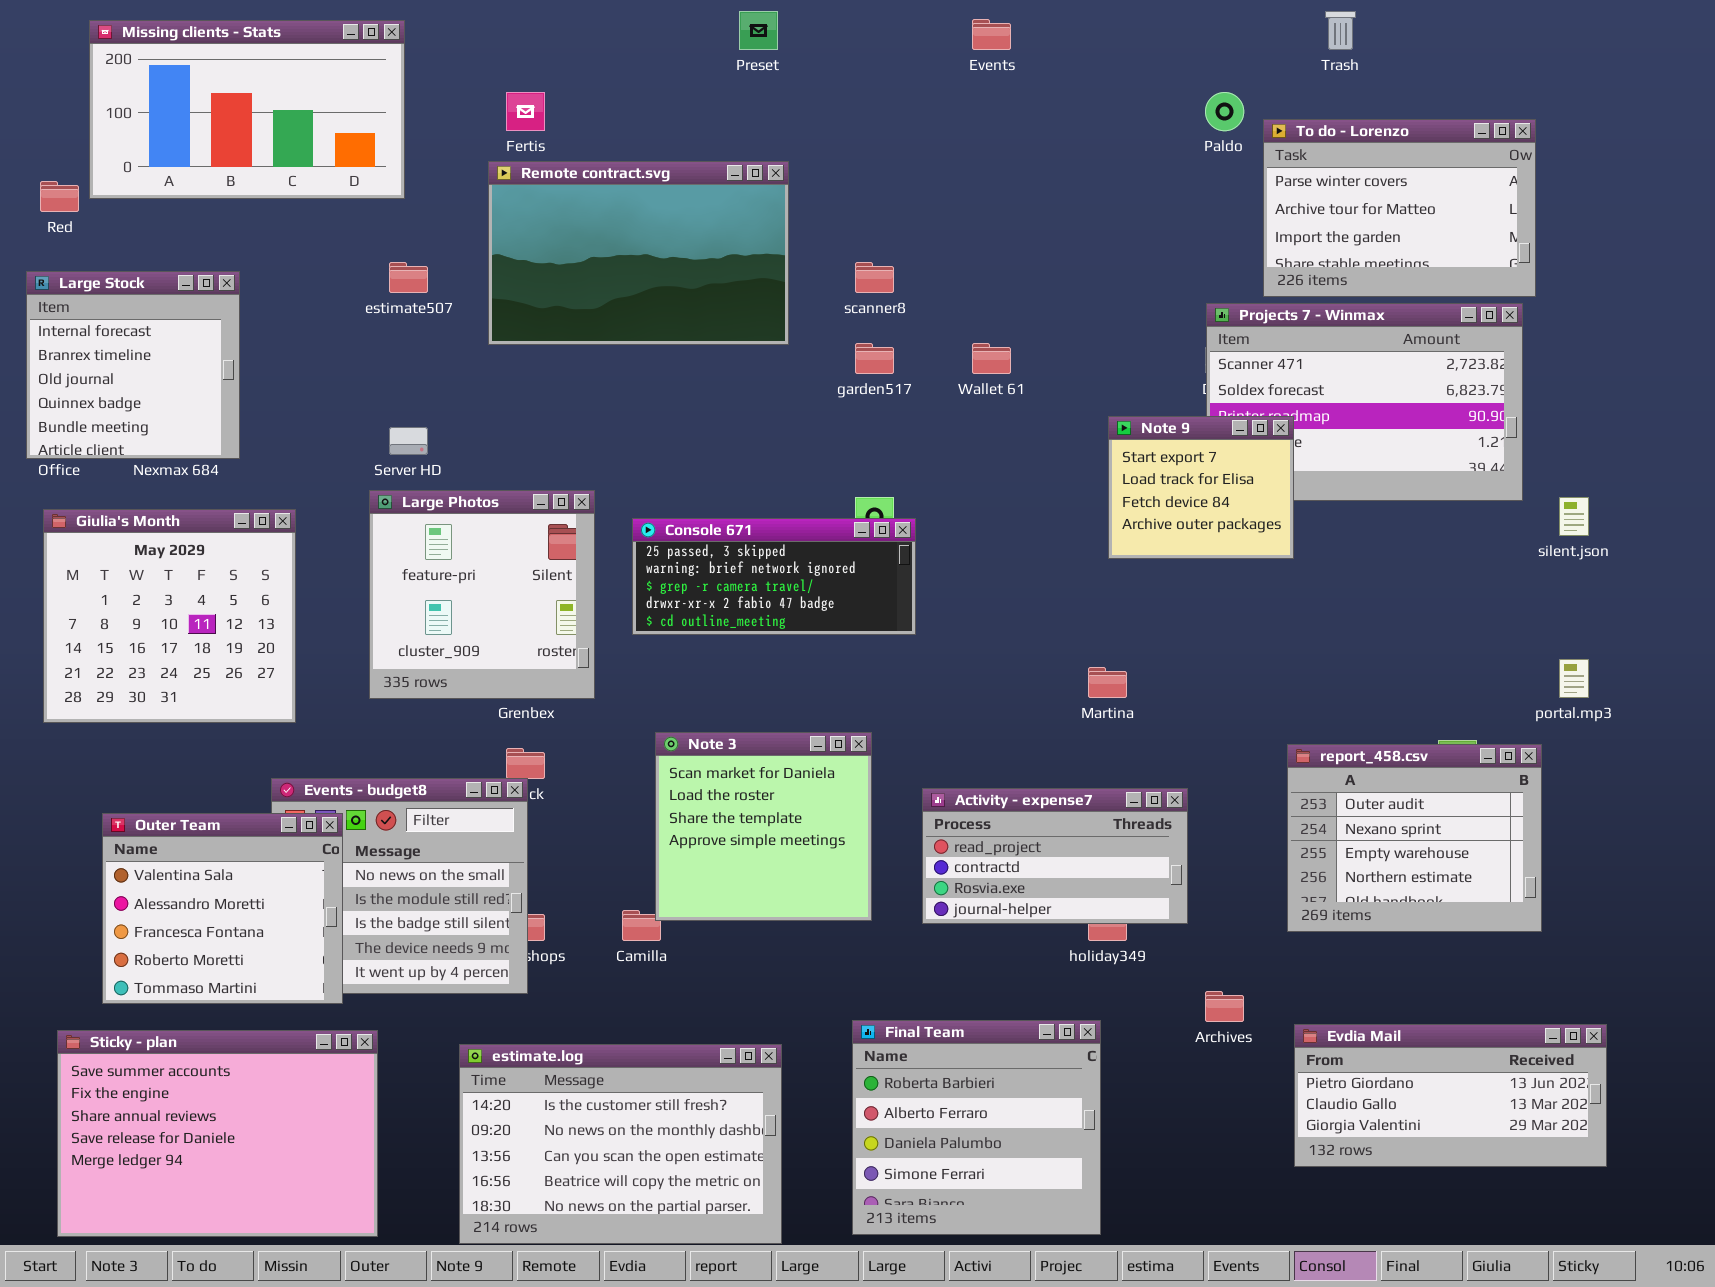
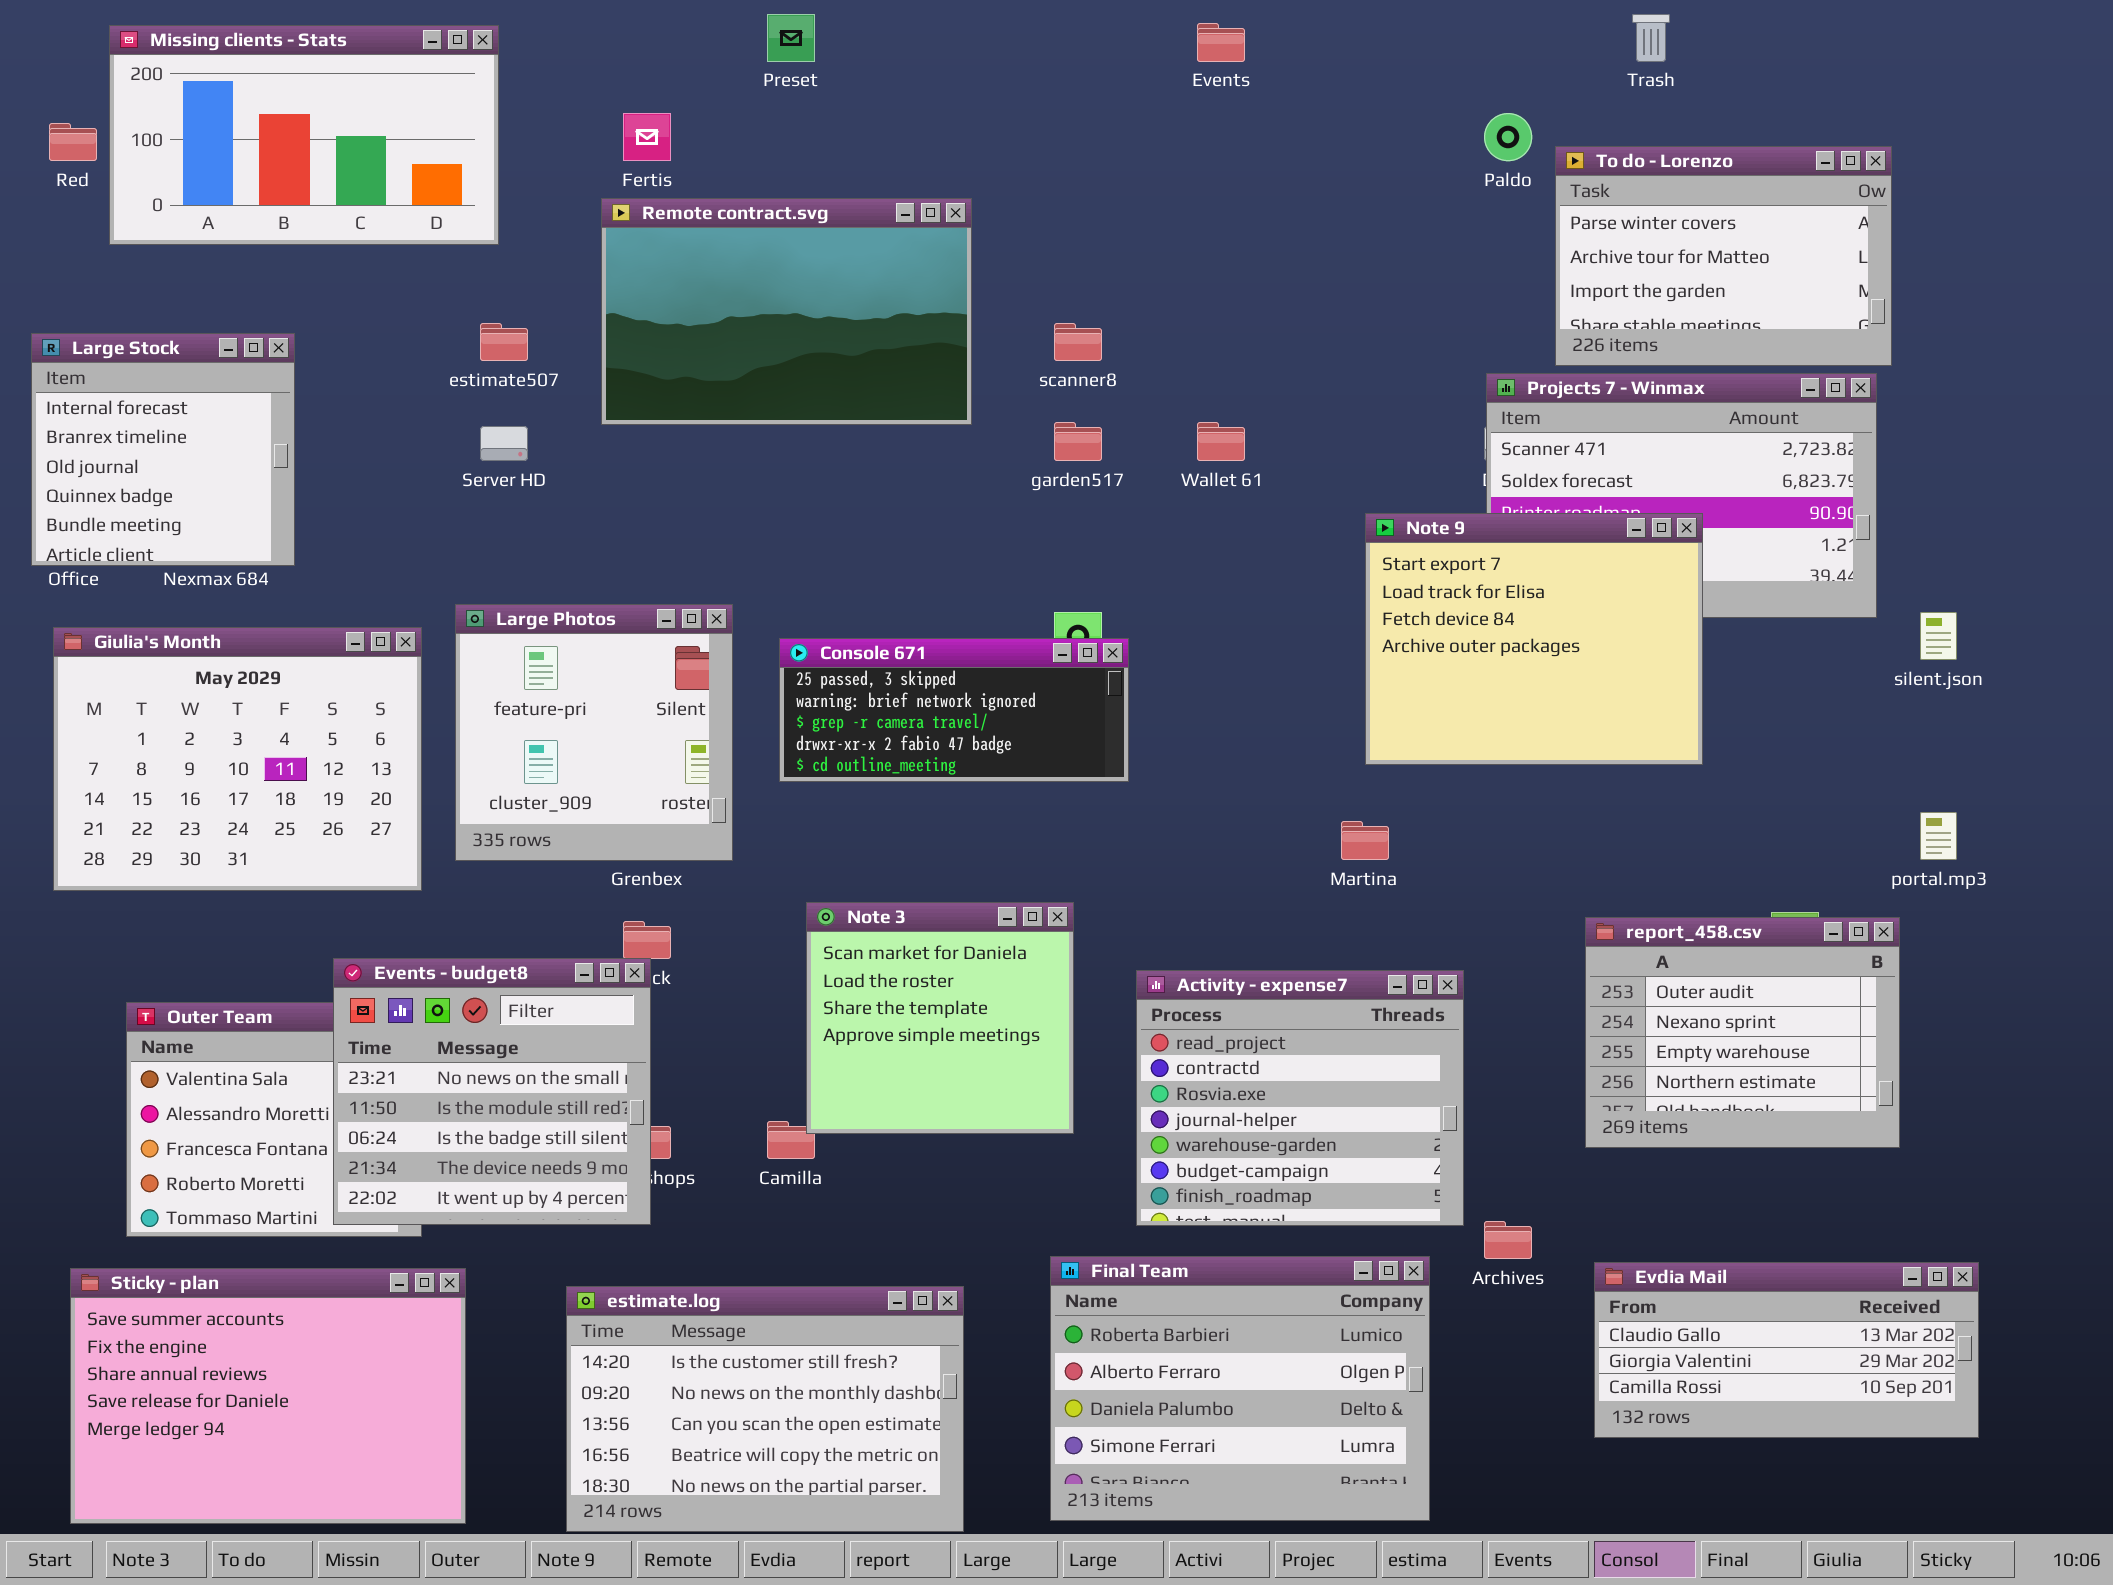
Preset: [739,11,778,50] -> [767,14,815,62], moved
Red: [40,181,79,212] -> [49,123,97,161], moved
Note 9: [1108,416,1294,559] -> [1365,513,1703,765], resized
Server HD: [389,427,428,455] -> [480,426,528,461], moved
Giulia's Month: [43,509,296,723] -> [53,627,422,891], resized
Events - budget8: [271,778,528,994] -> [333,958,651,1225], raised
Activity - expense7: [922,788,1188,924] -> [1136,970,1464,1226], resized
Final Team: [852,1020,1101,1235] -> [1050,1256,1430,1521], resized
Evdia Mail: [1294,1024,1607,1167] -> [1594,1262,1979,1438], scrolled down 1 row

